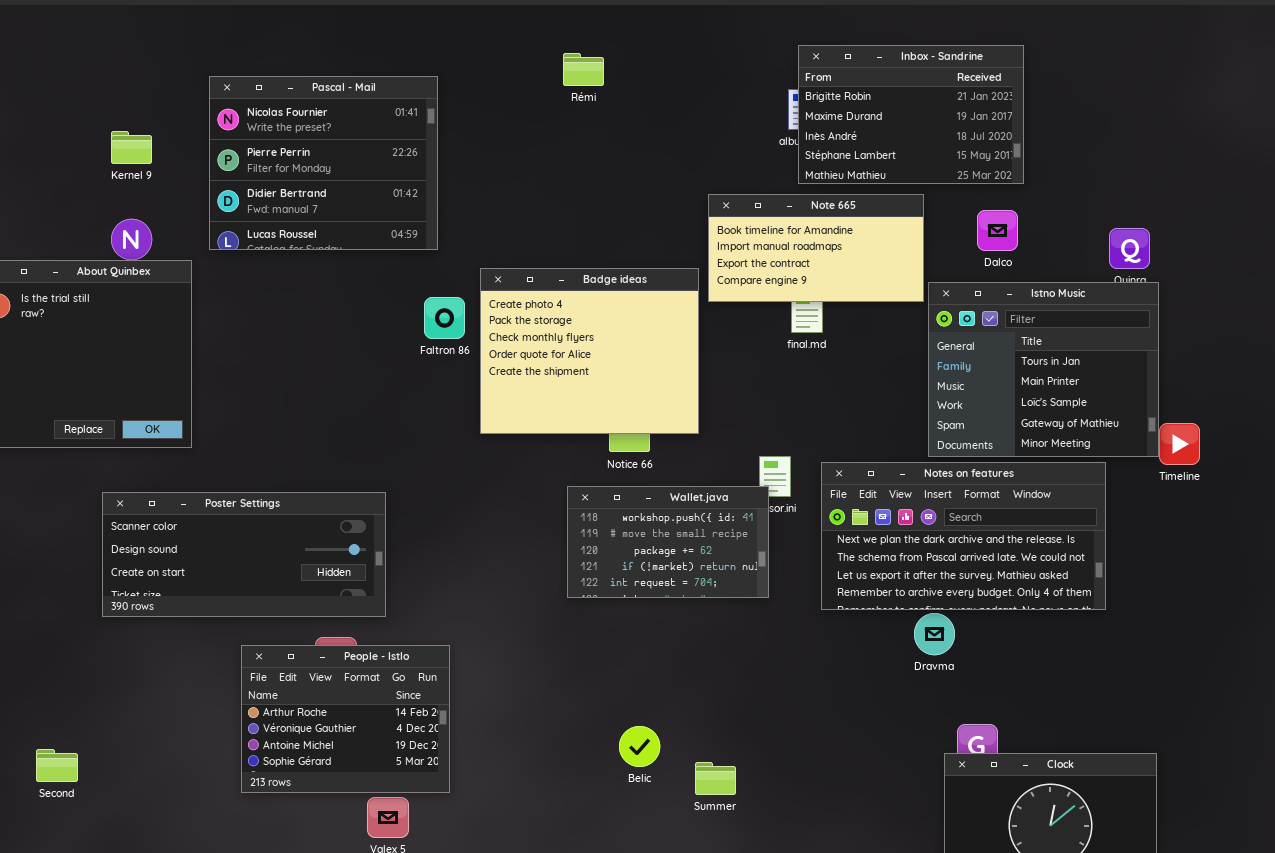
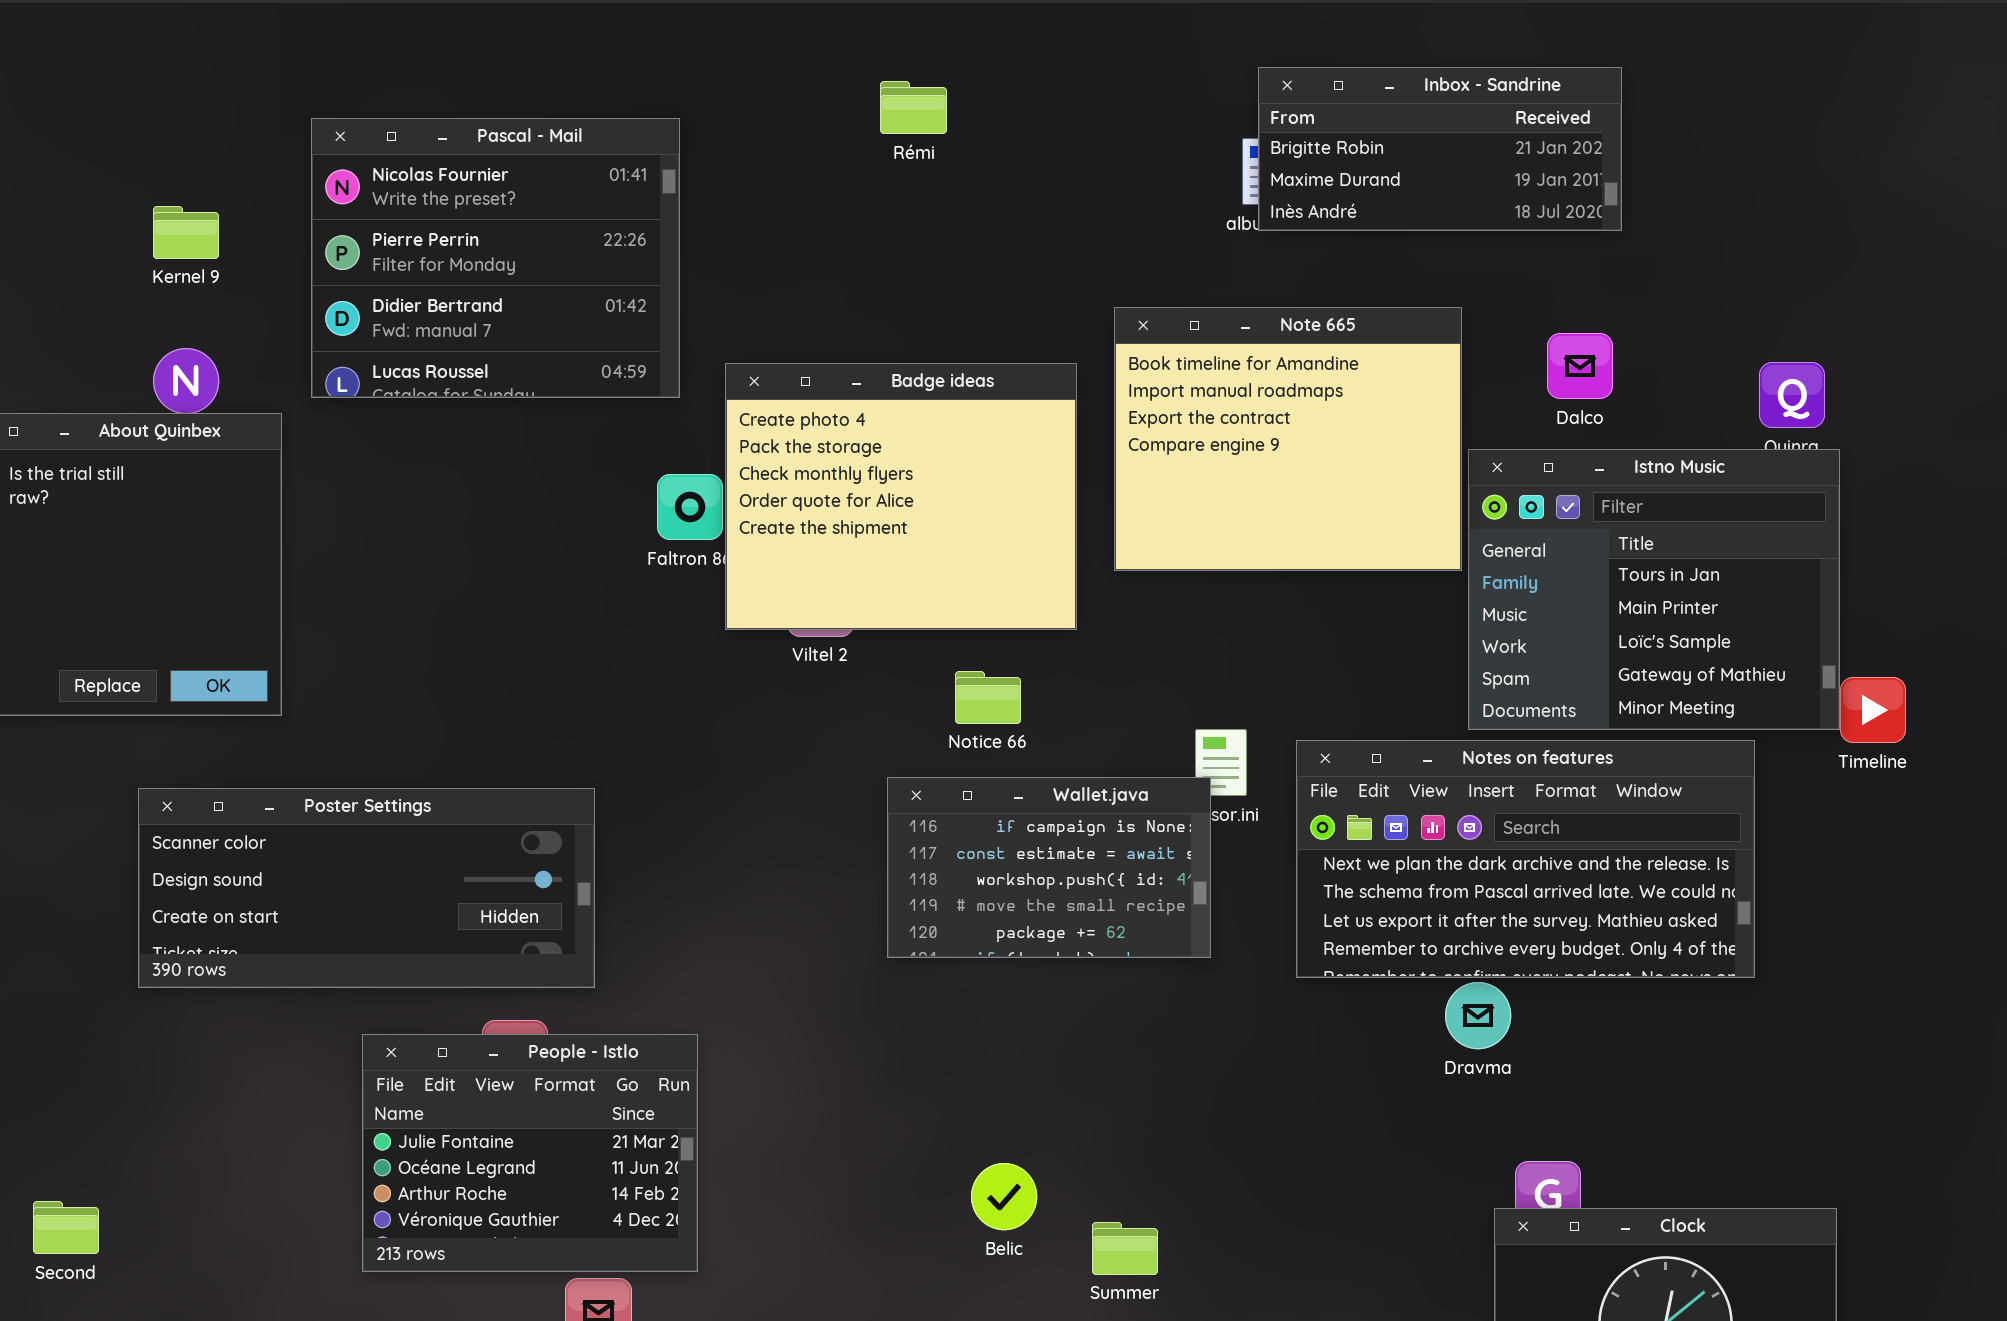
Inbox - Sandrine: [798,45,1024,184] -> [1258,67,1622,231], resized
Note 665: [708,194,924,302] -> [1114,307,1462,571], resized
Badge ideas: [480,268,699,434] -> [725,363,1077,630], moved
Wallet.java: [567,486,769,598] -> [887,777,1211,958], scrolled up 2 rows
People - Istlo: [241,645,450,793] -> [362,1034,698,1272], scrolled up 2 rows

